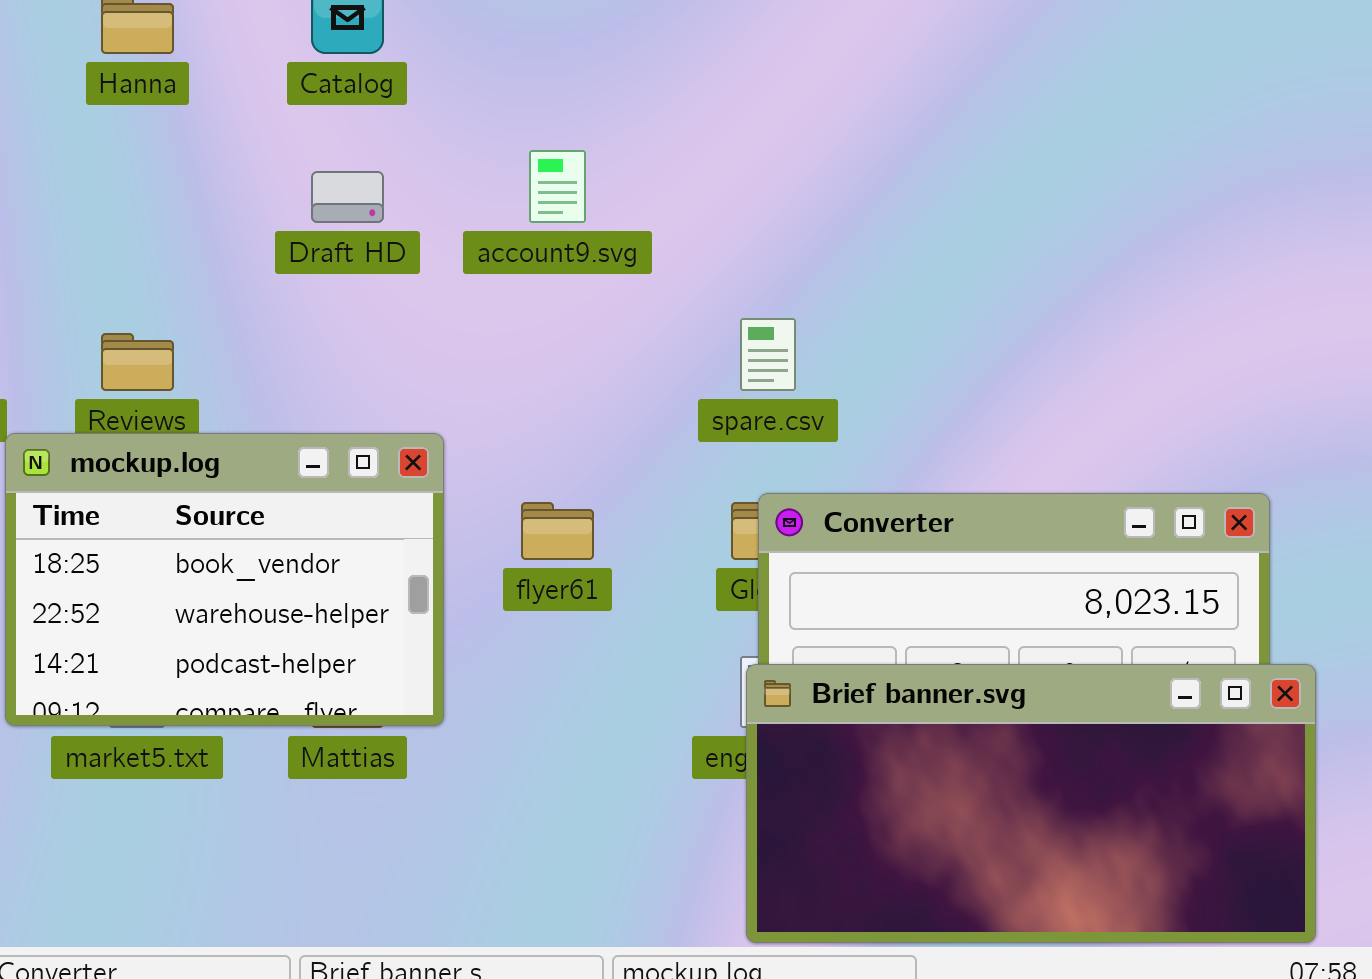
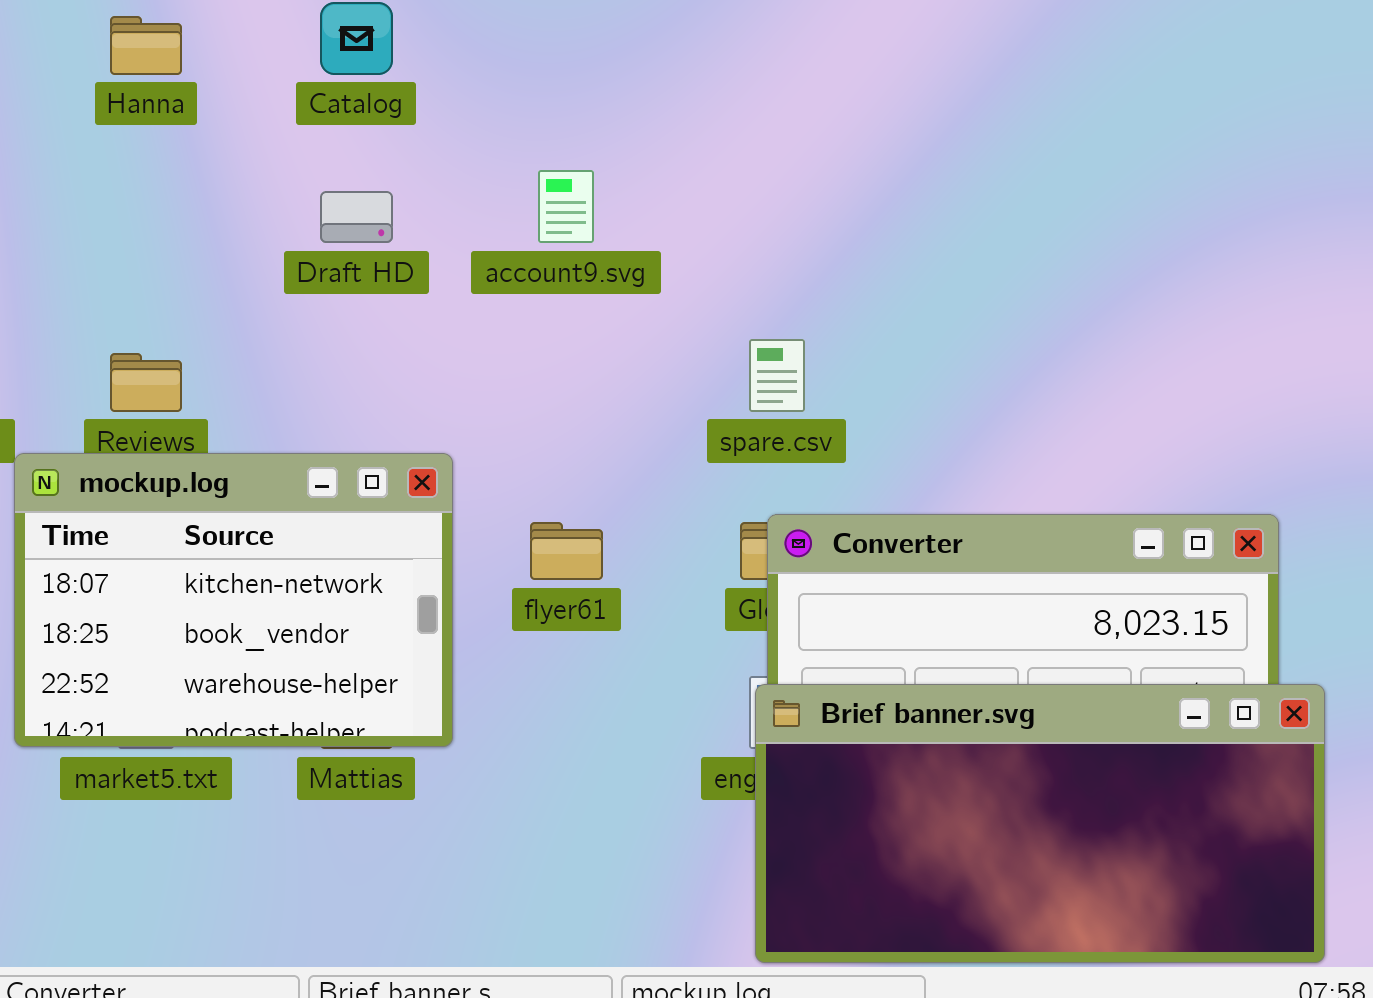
mockup.log: [5,433,444,726] -> [14,453,453,747], scrolled up 1 row

